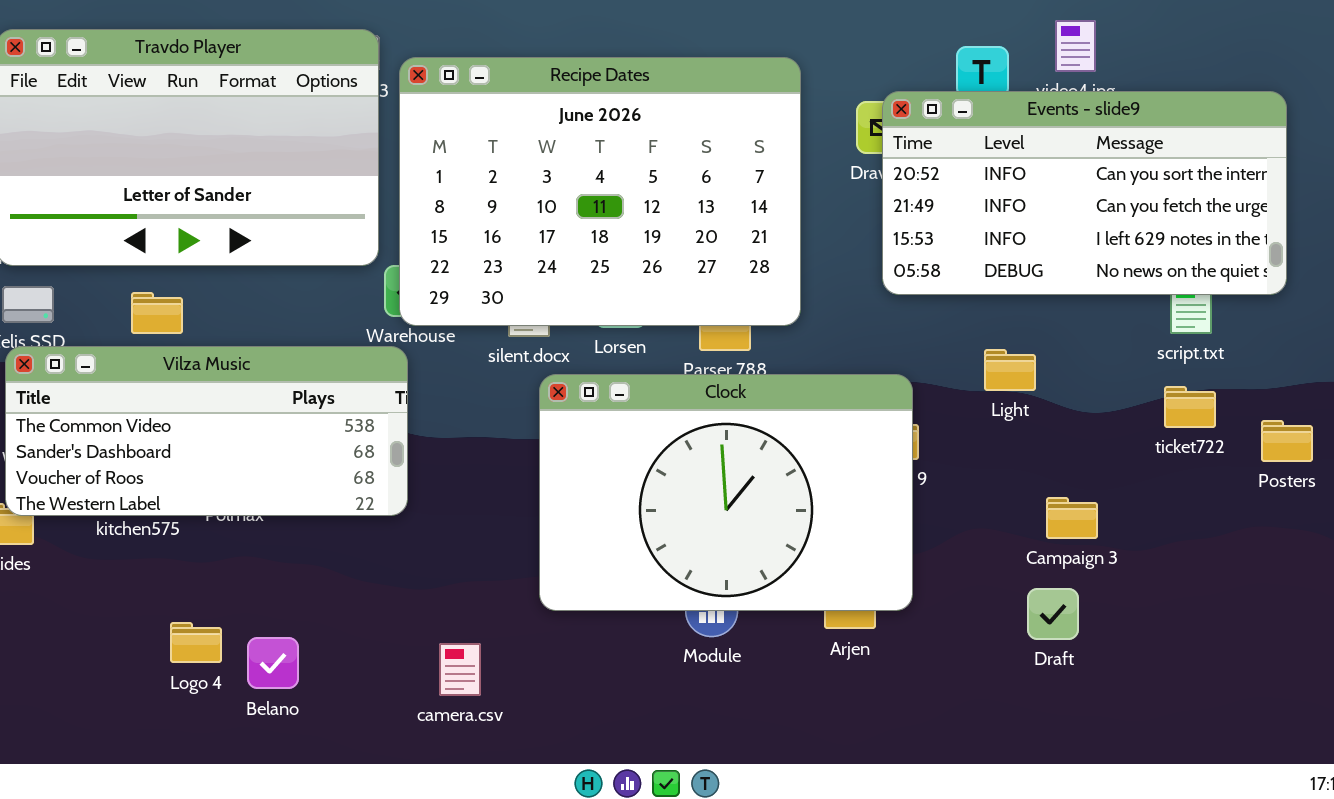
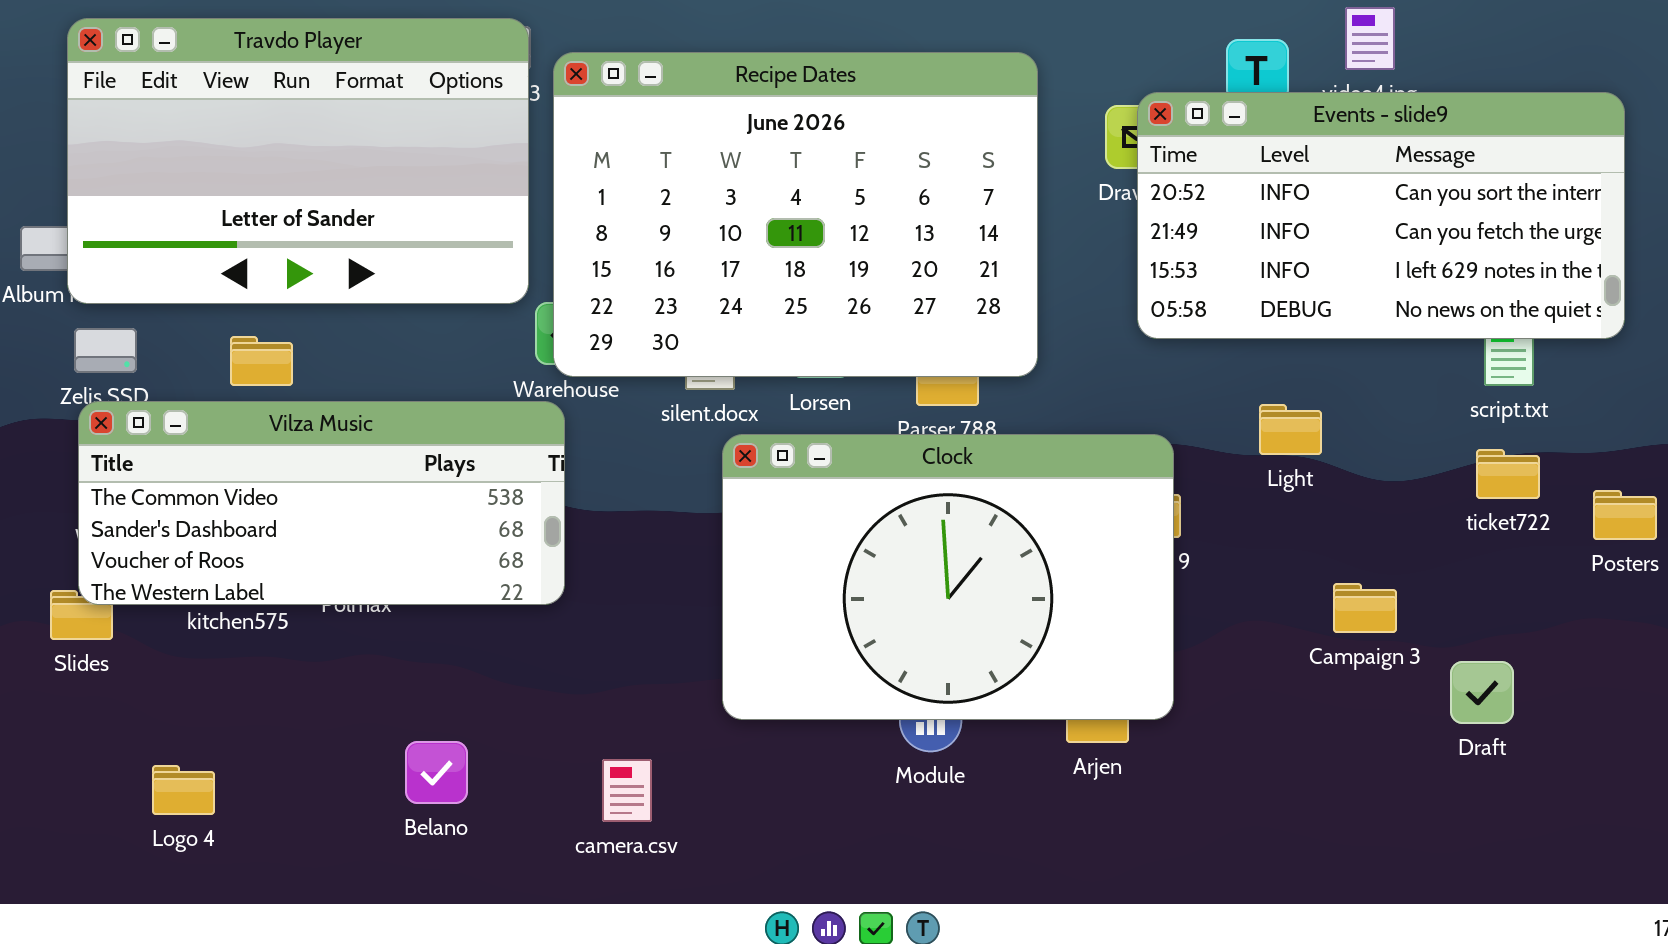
Draft: [1027,588,1079,640] -> [1450,661,1514,724], moved
Logo 4: [170,622,222,663] -> [152,765,215,815], moved
Belano: [247,637,299,689] -> [405,741,468,804], moved

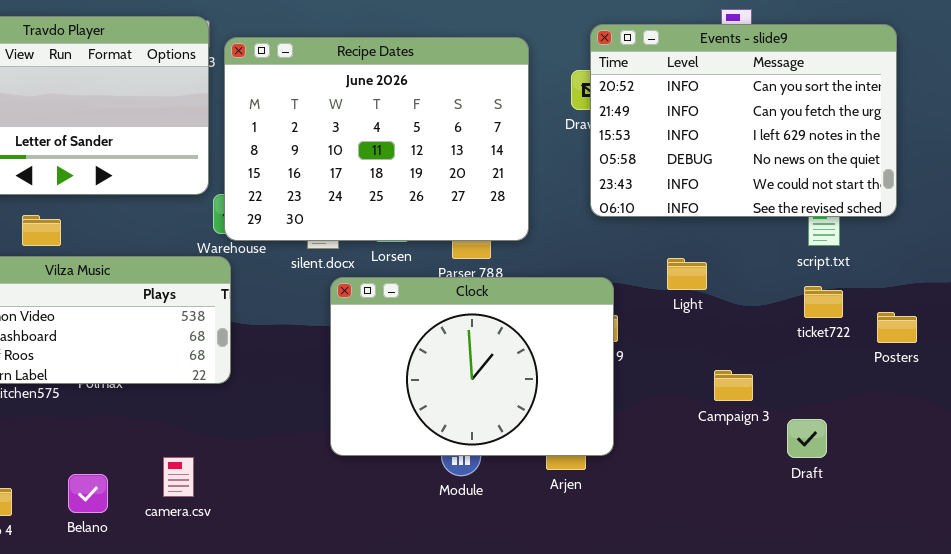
Events - slide9: [1137,92,1625,339] -> [590,24,897,217], resized
Belano: [405,741,468,804] -> [68,474,108,513], moved
camera.csv: [602,759,652,822] -> [163,457,194,497], moved

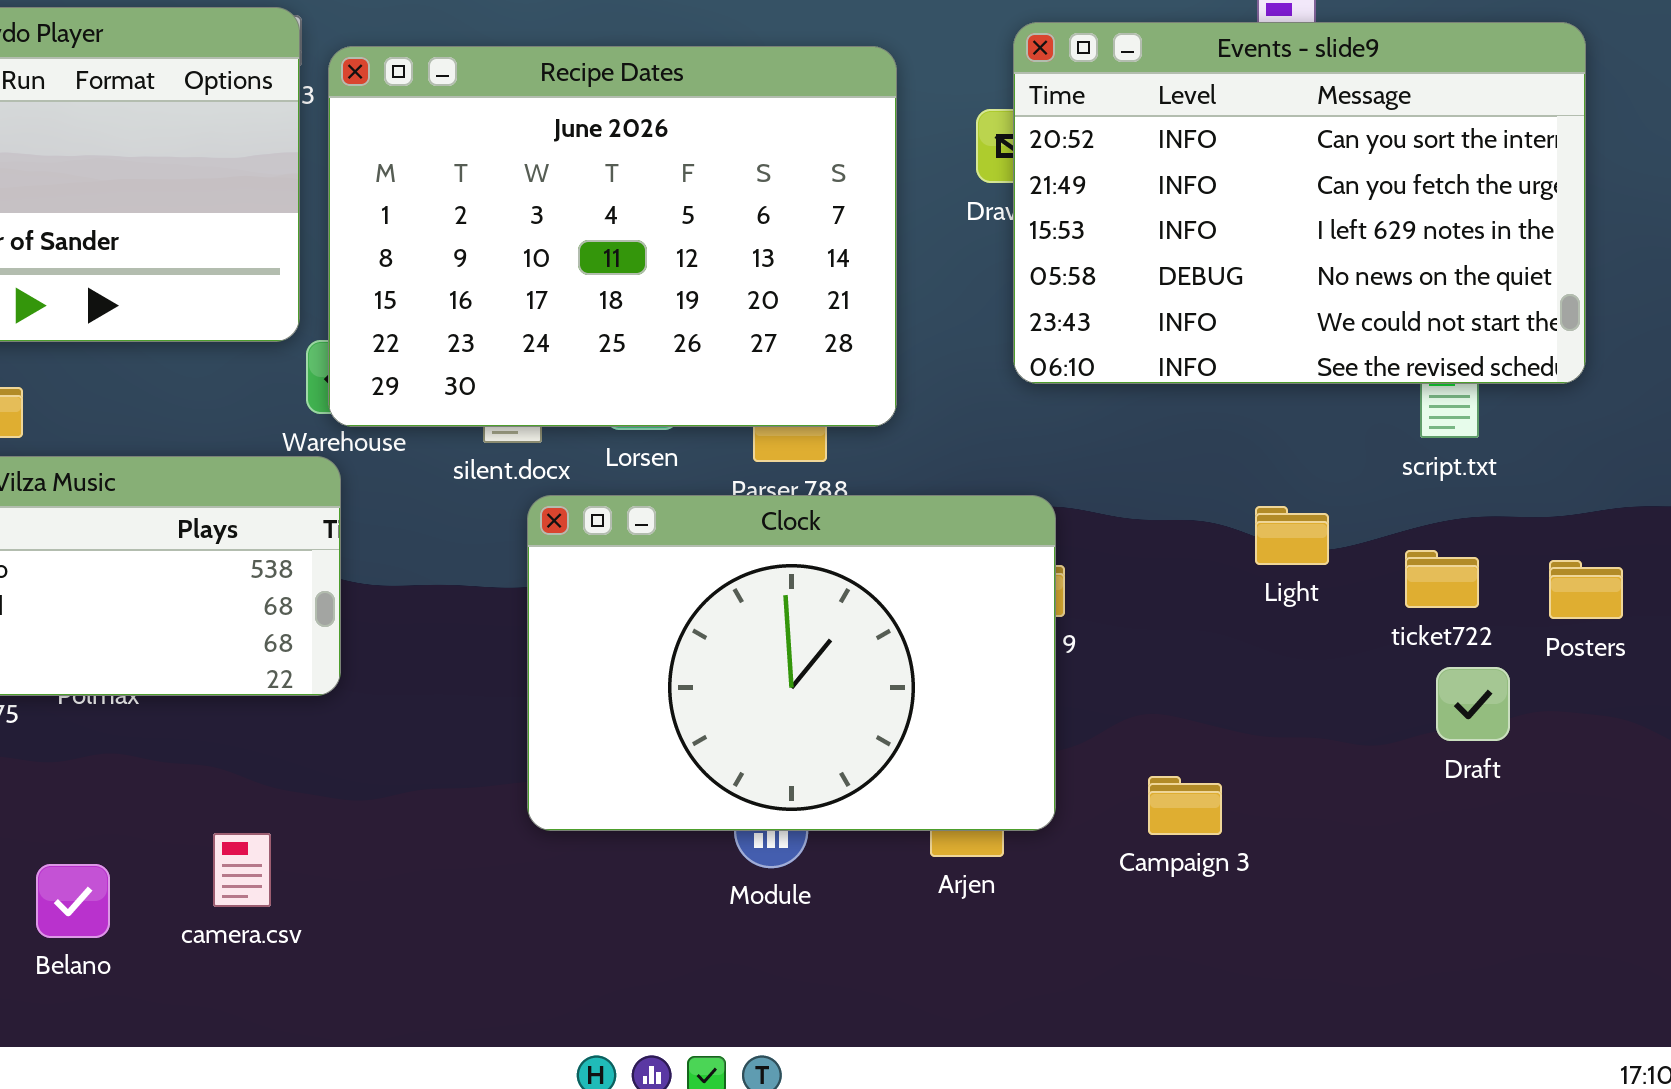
Light: [667,258,707,290] -> [1255,506,1329,565], moved
ticket722: [804,286,843,318] -> [1405,550,1479,608], moved
Campaign 3: [714,370,753,401] -> [1148,776,1222,835], moved
Draft: [787,419,827,458] -> [1436,667,1510,741], moved

